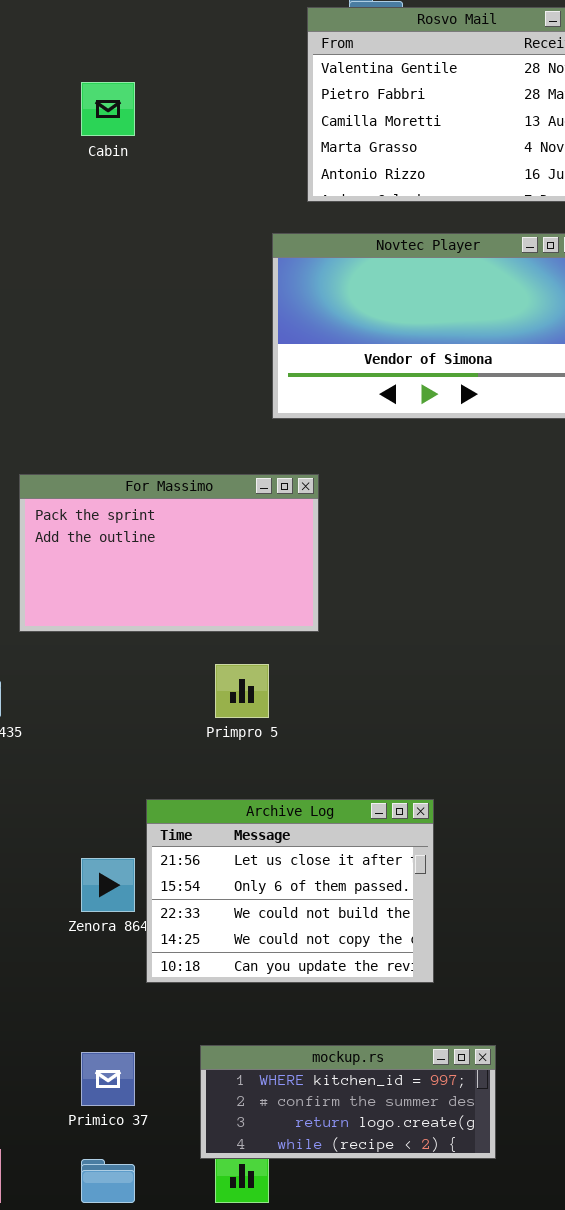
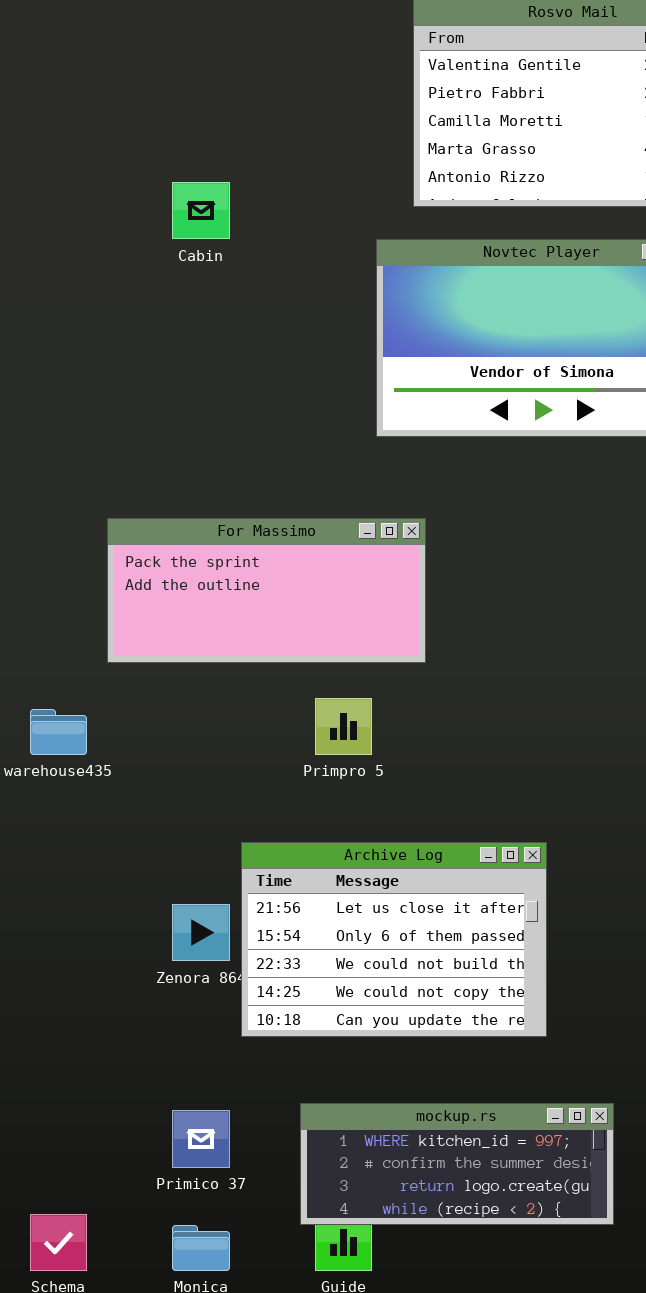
Cabin: [81,82,135,136] -> [172,182,230,239], moved
For Massimo: [19,474,319,632] -> [107,518,426,663], resized

